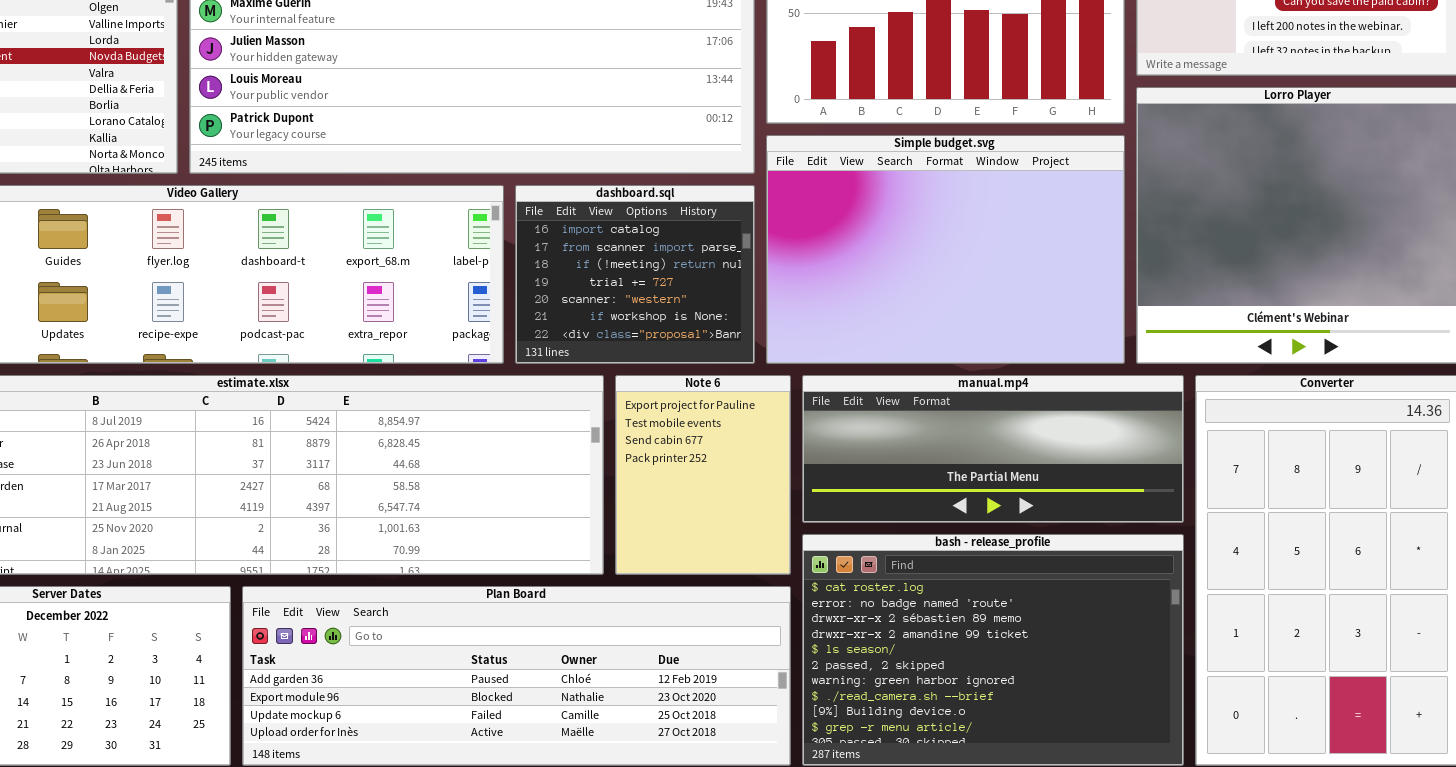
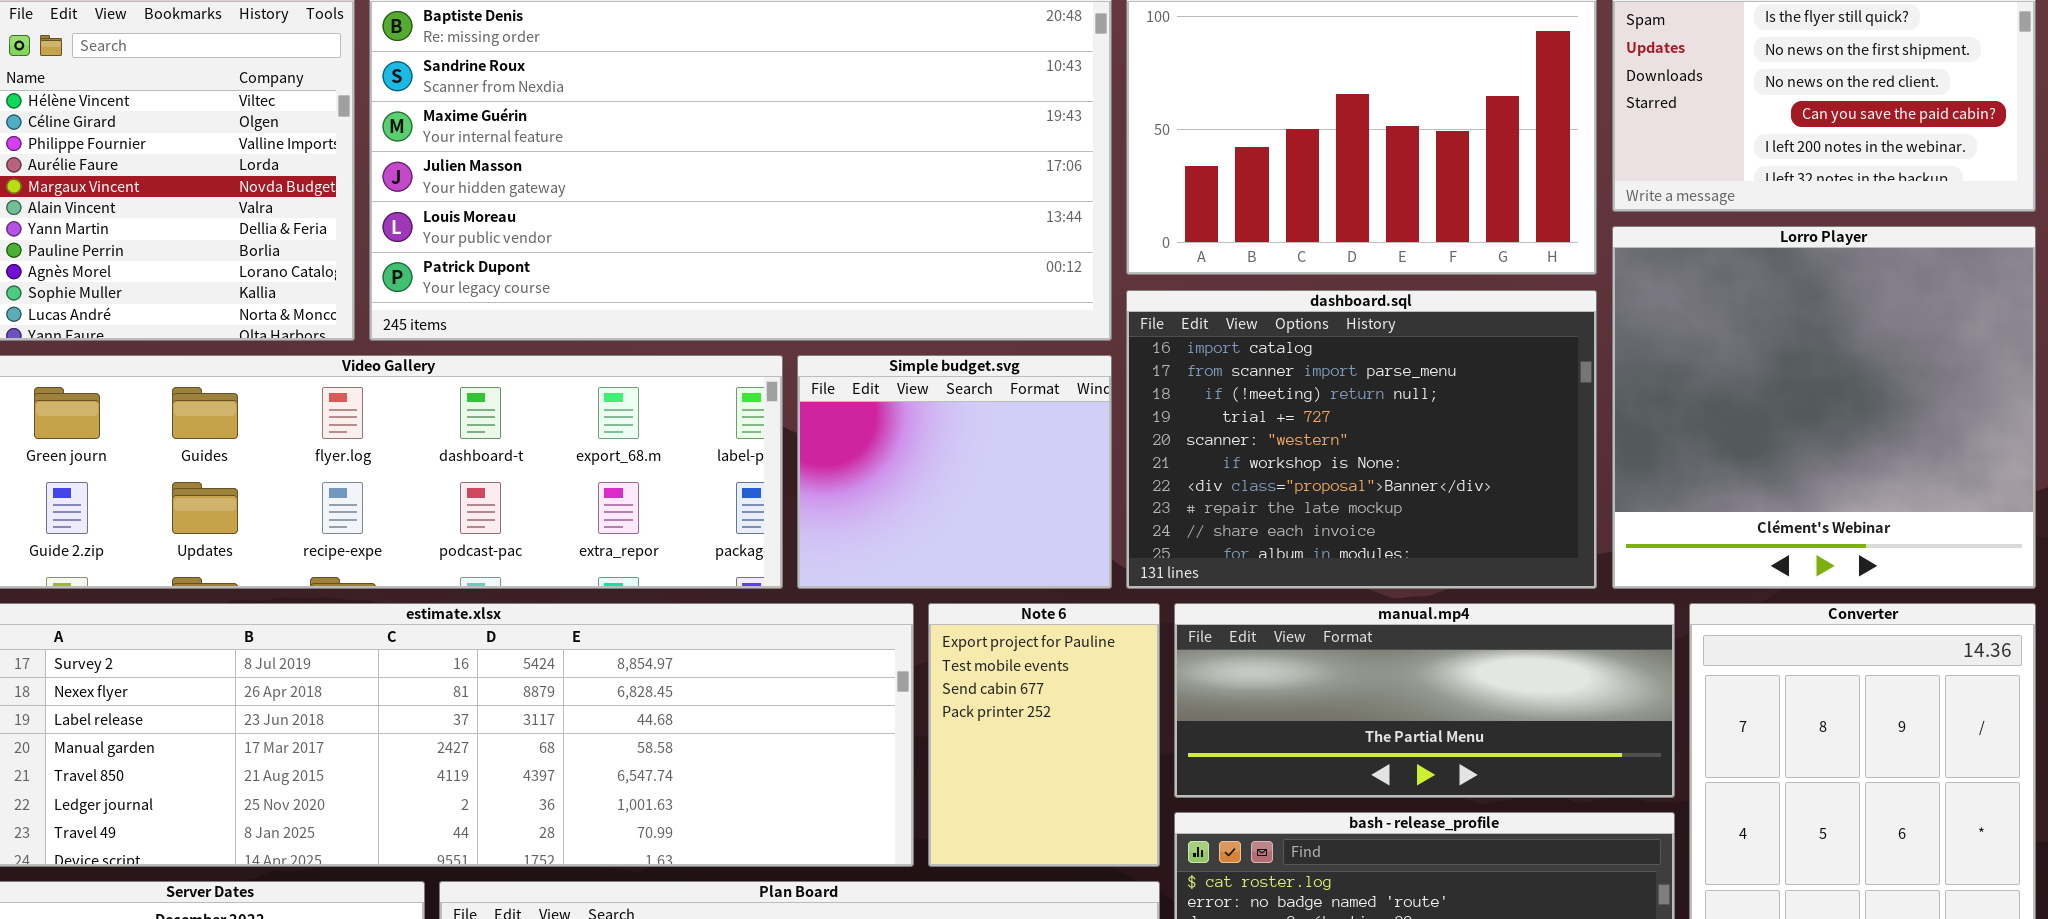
Simple budget.svg: [766,135,1125,364] -> [797,355,1112,589], moved, resized
dashboard.sql: [515,185,755,364] -> [1126,290,1597,589], moved, resized

